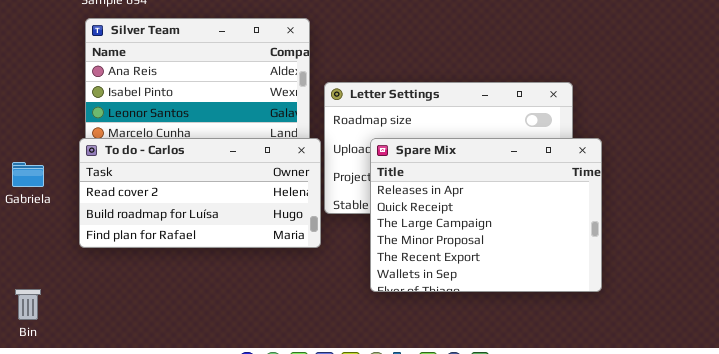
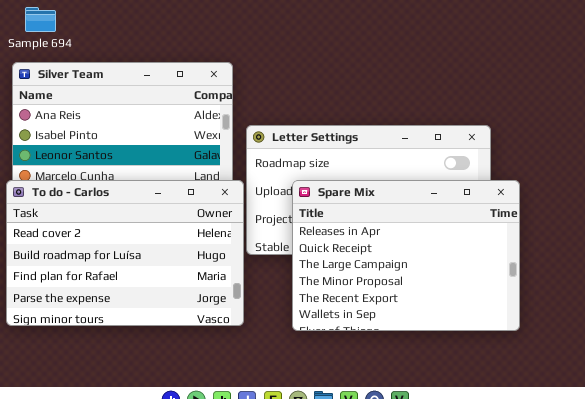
To do - Carlos: [79,138,321,248] -> [6,180,244,326], resized

